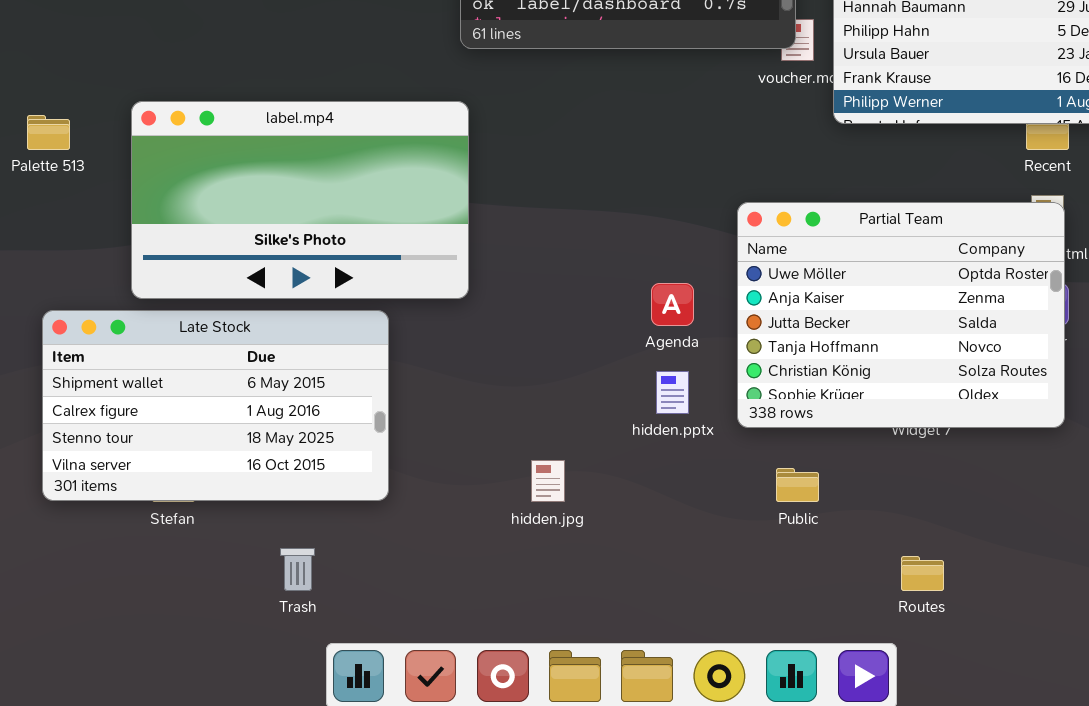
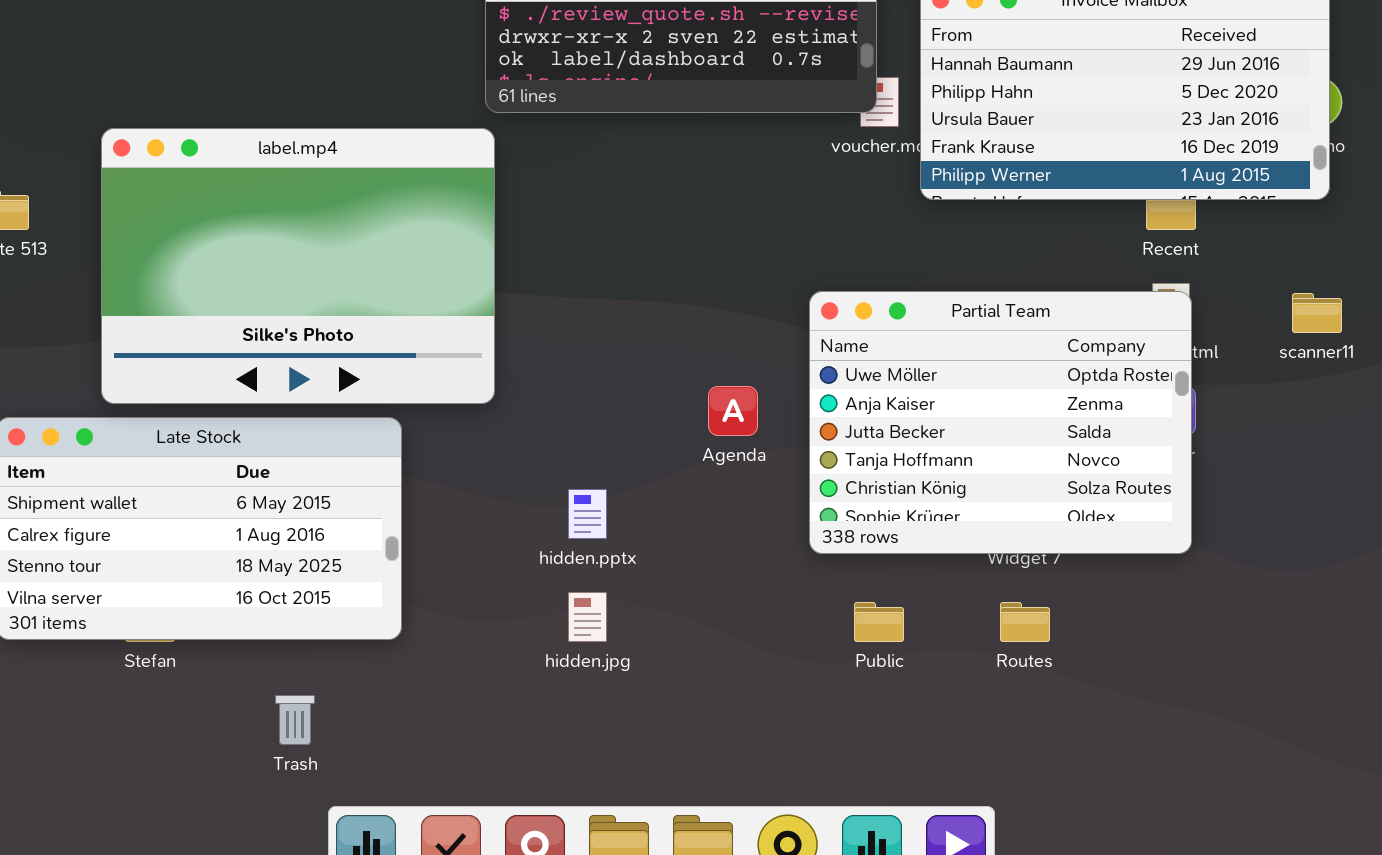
label.mp4: [131,101,469,299] -> [101,128,495,404], resized
hidden.pptx: [656,371,689,414] -> [568,489,607,539], moved
Routes: [901,556,944,591] -> [1000,602,1050,642], moved

